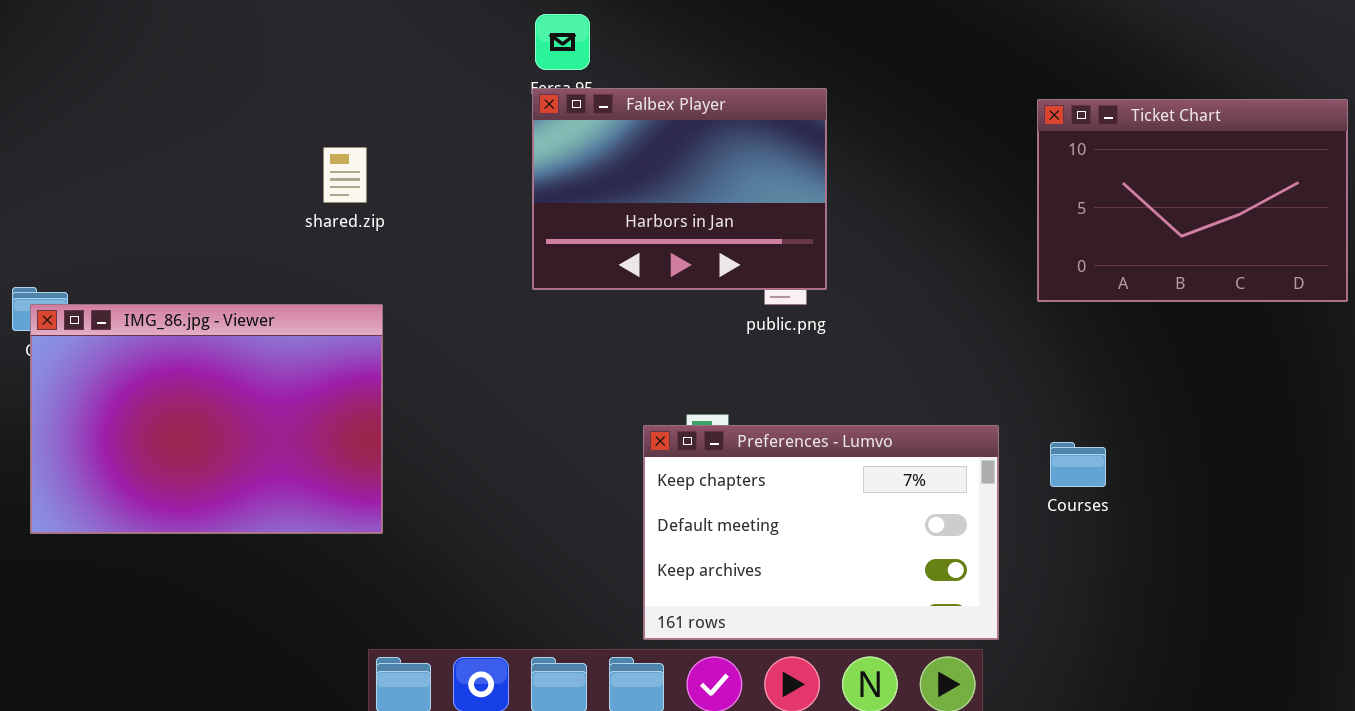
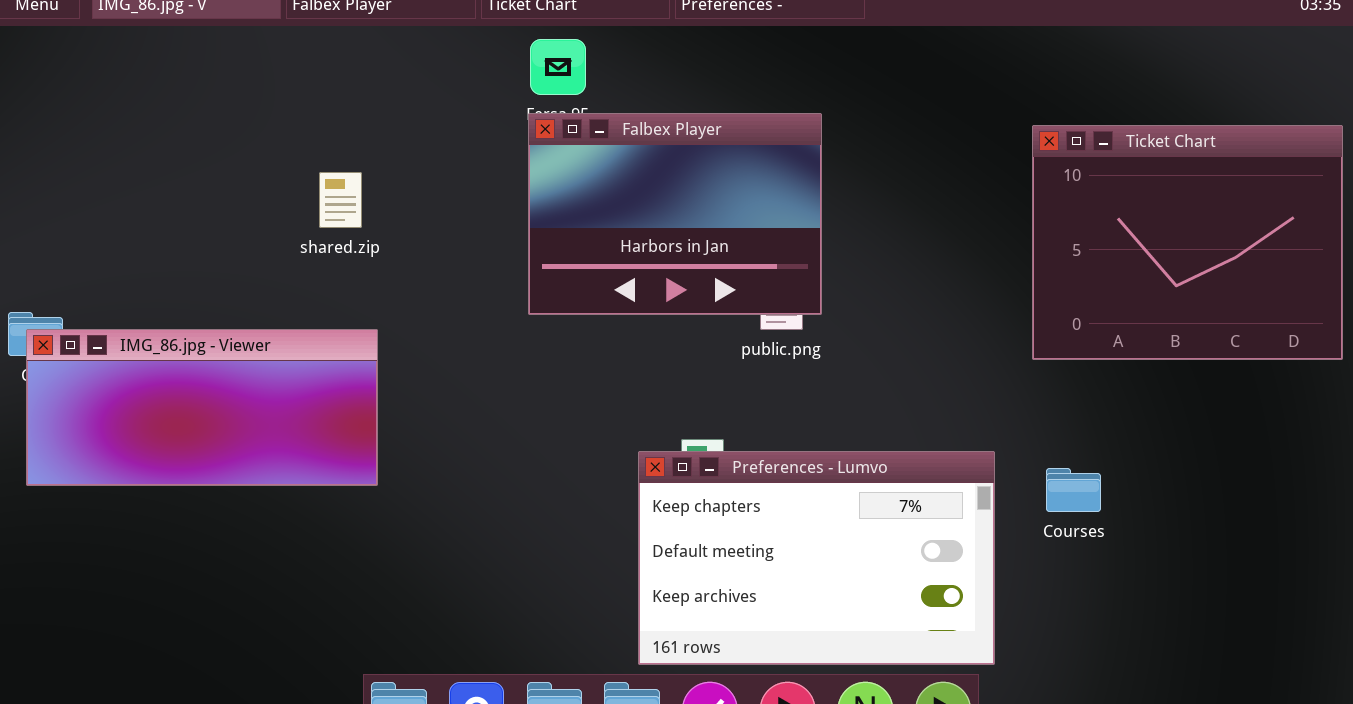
Ticket Chart: [1037,99,1348,302] -> [1032,125,1343,360], resized
IMG_86.jpg - Viewer: [30,304,383,534] -> [26,329,378,486], resized

